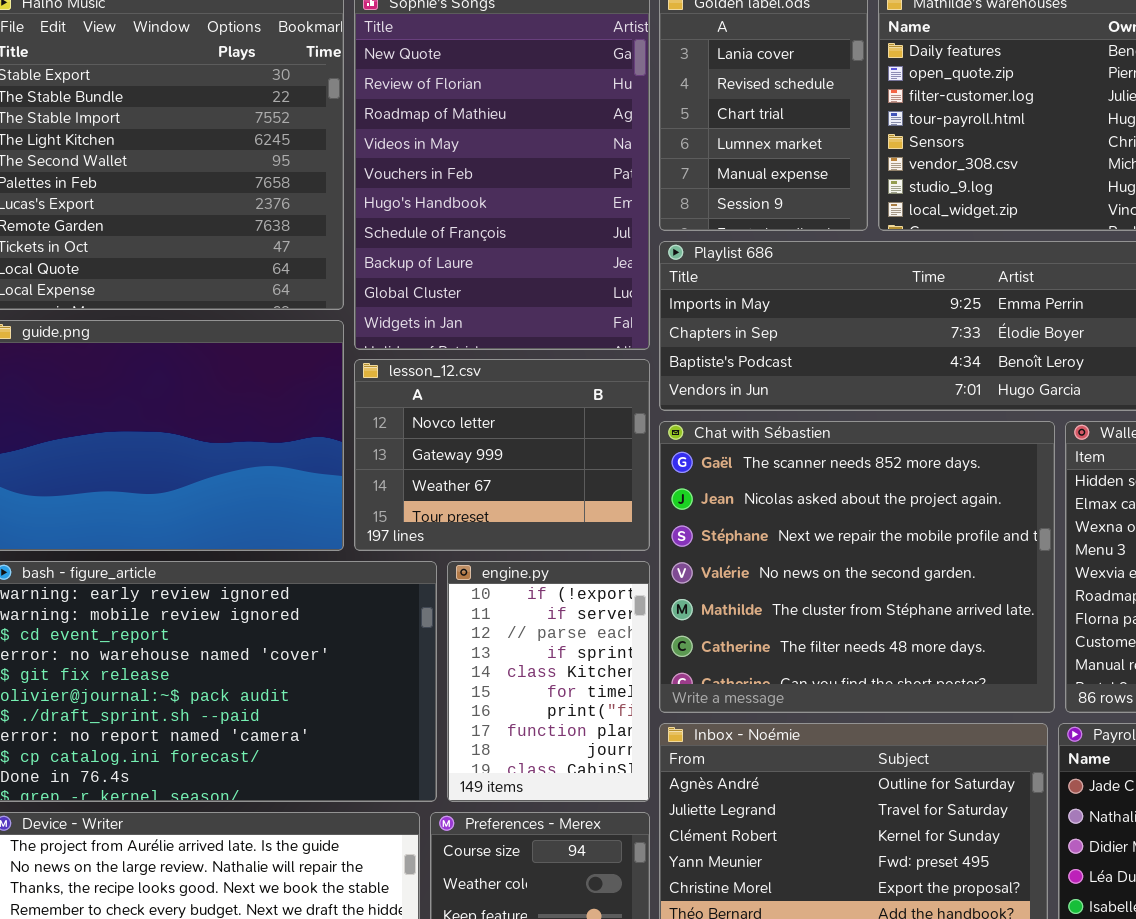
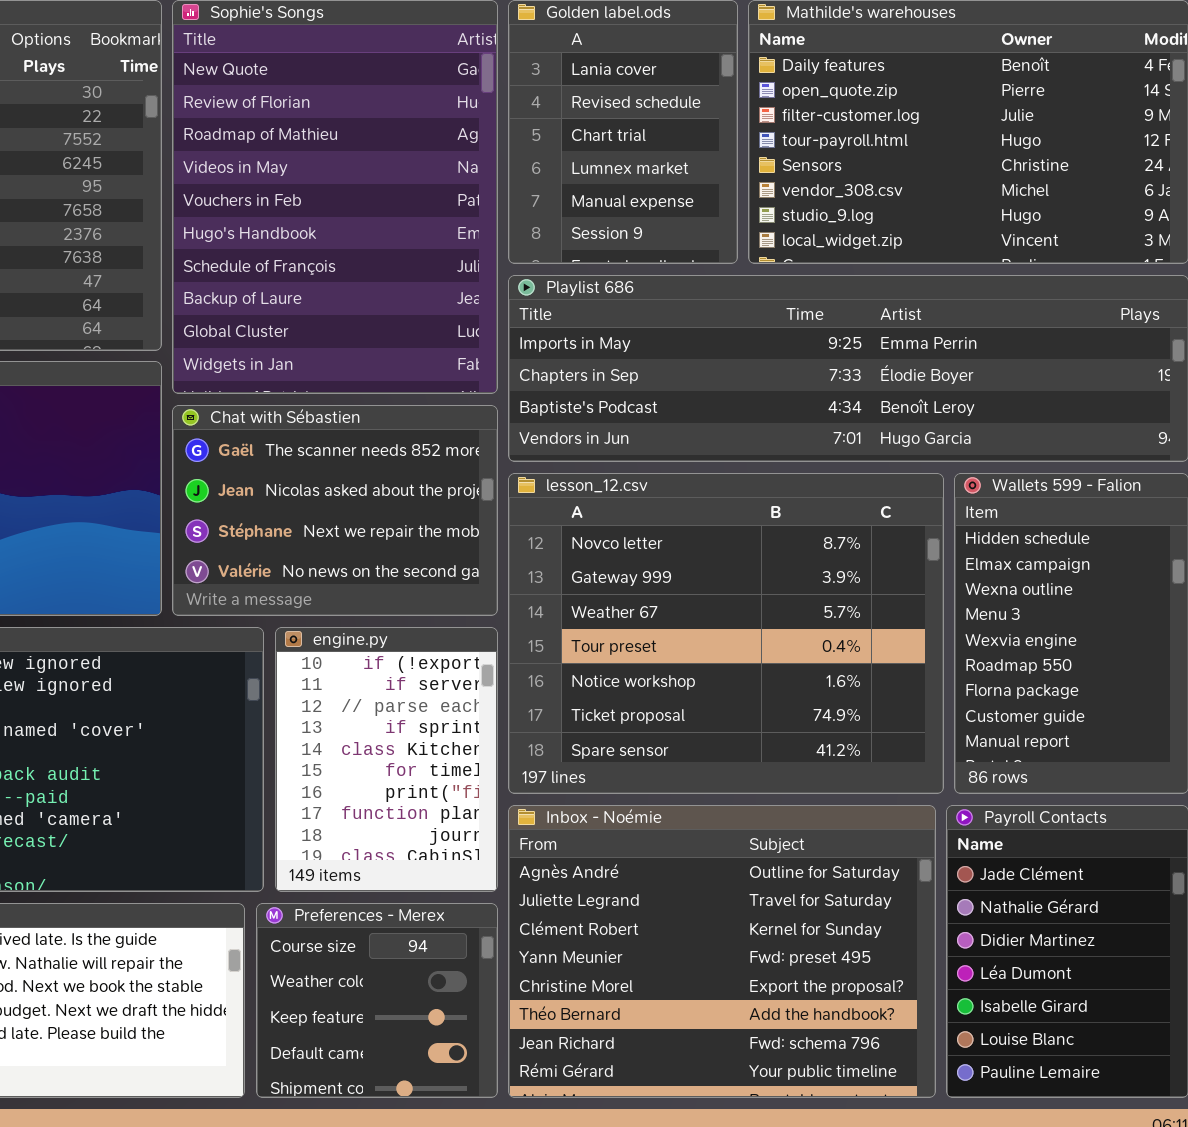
lesson_12.csv: [354,359,650,551] -> [508,473,944,794], moved, resized
Chat with Sébastien: [659,421,1055,713] -> [172,405,498,616], moved, resized

